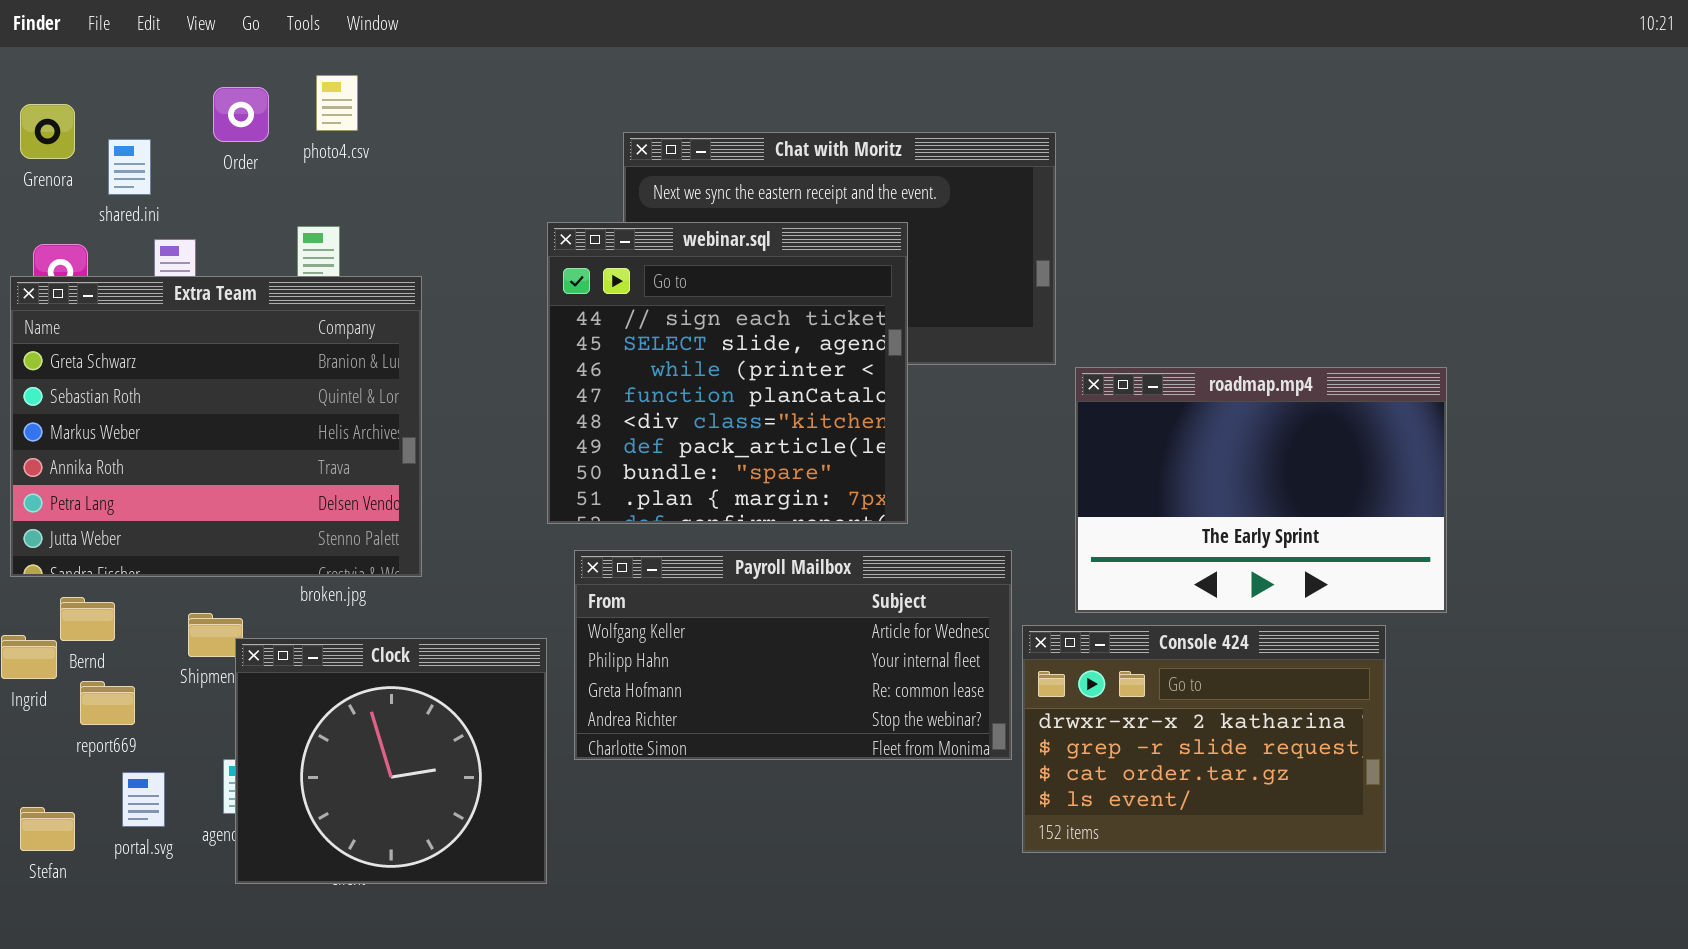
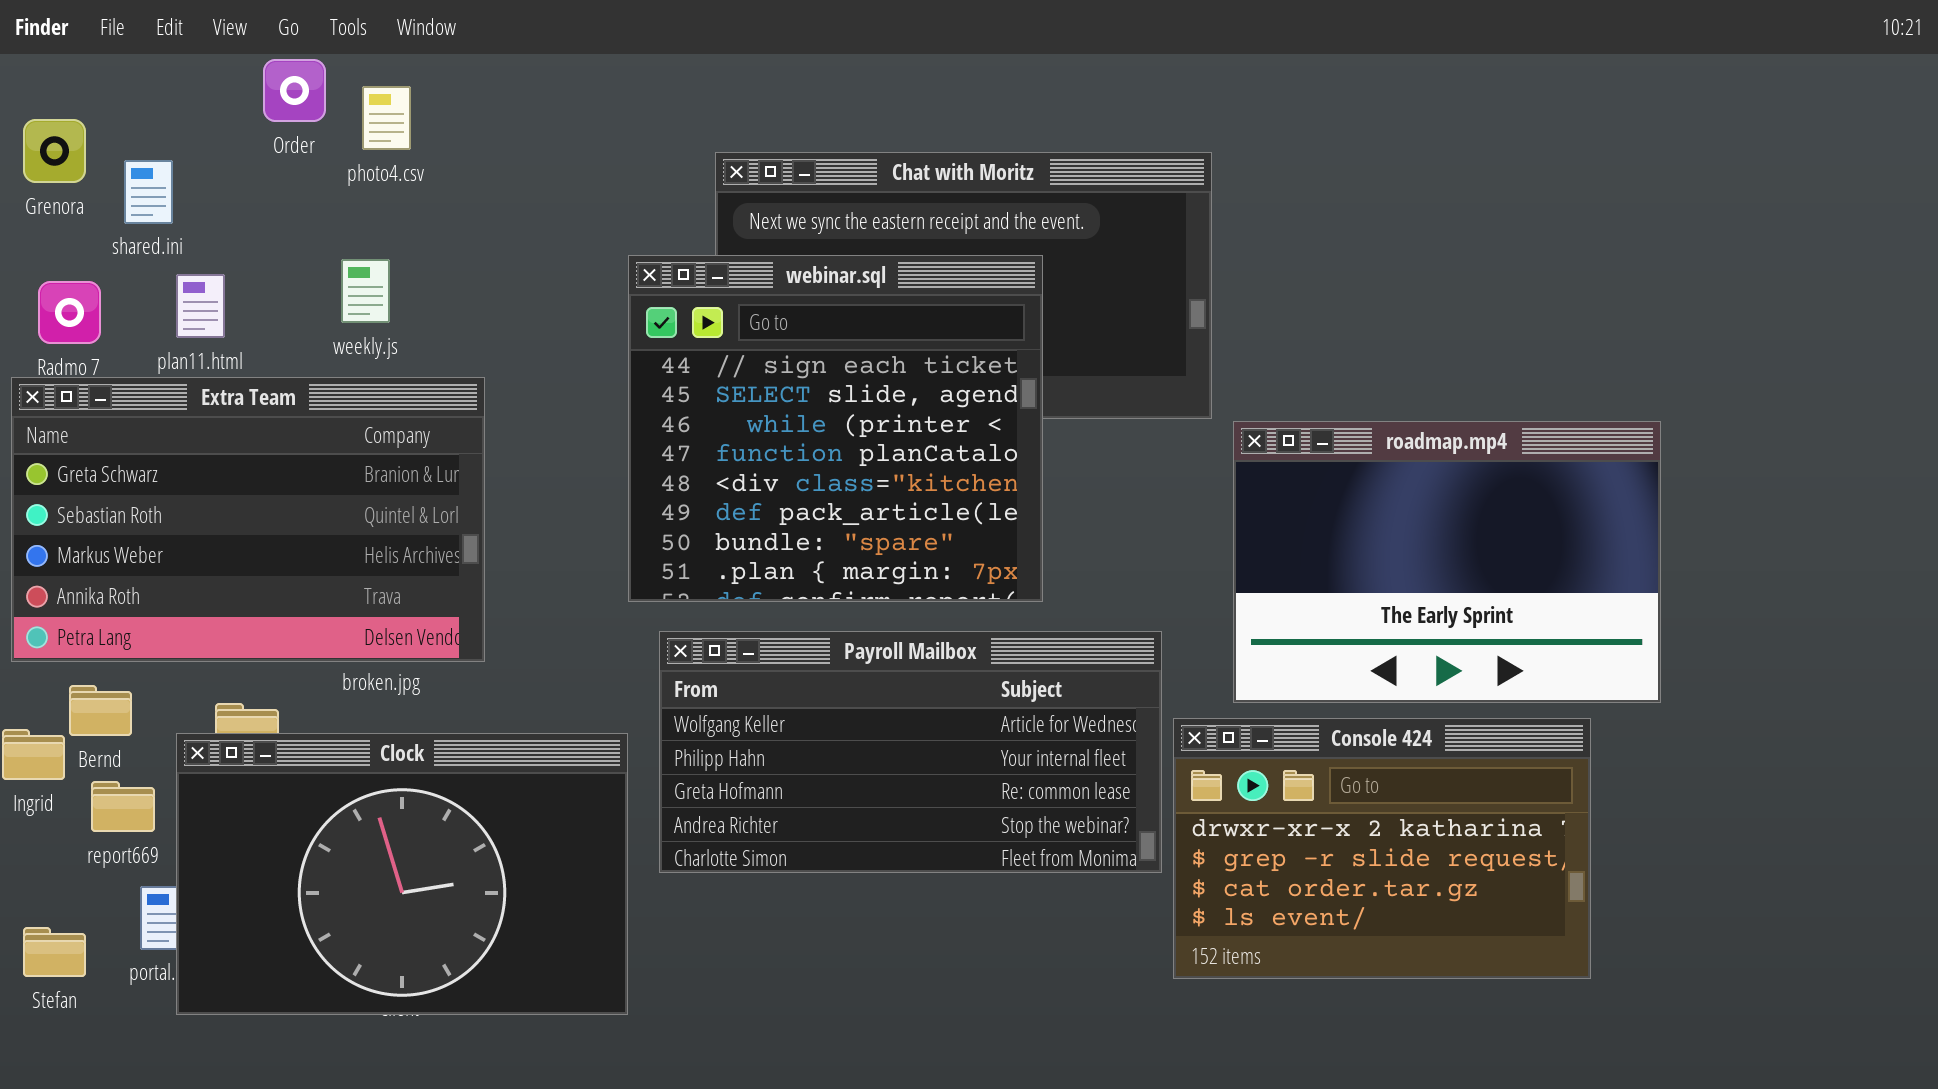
Order: [213,87,269,142] -> [263,59,326,122], moved
Extra Team: [10,276,422,577] -> [11,377,485,662], resized
Clock: [235,638,547,884] -> [176,733,628,1015], resized

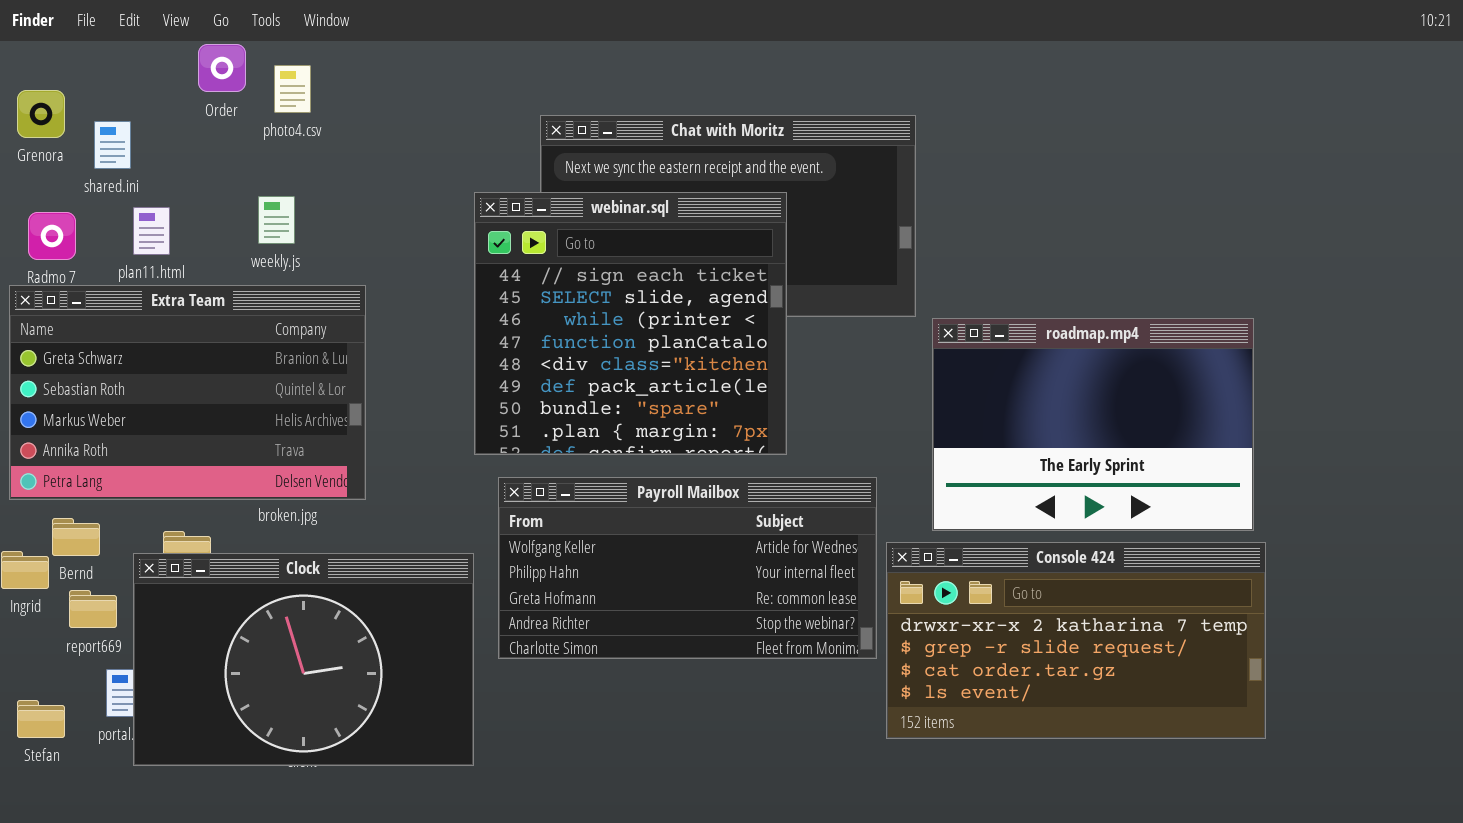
Console 424: [1173,718,1591,979] -> [886,542,1266,739], resized

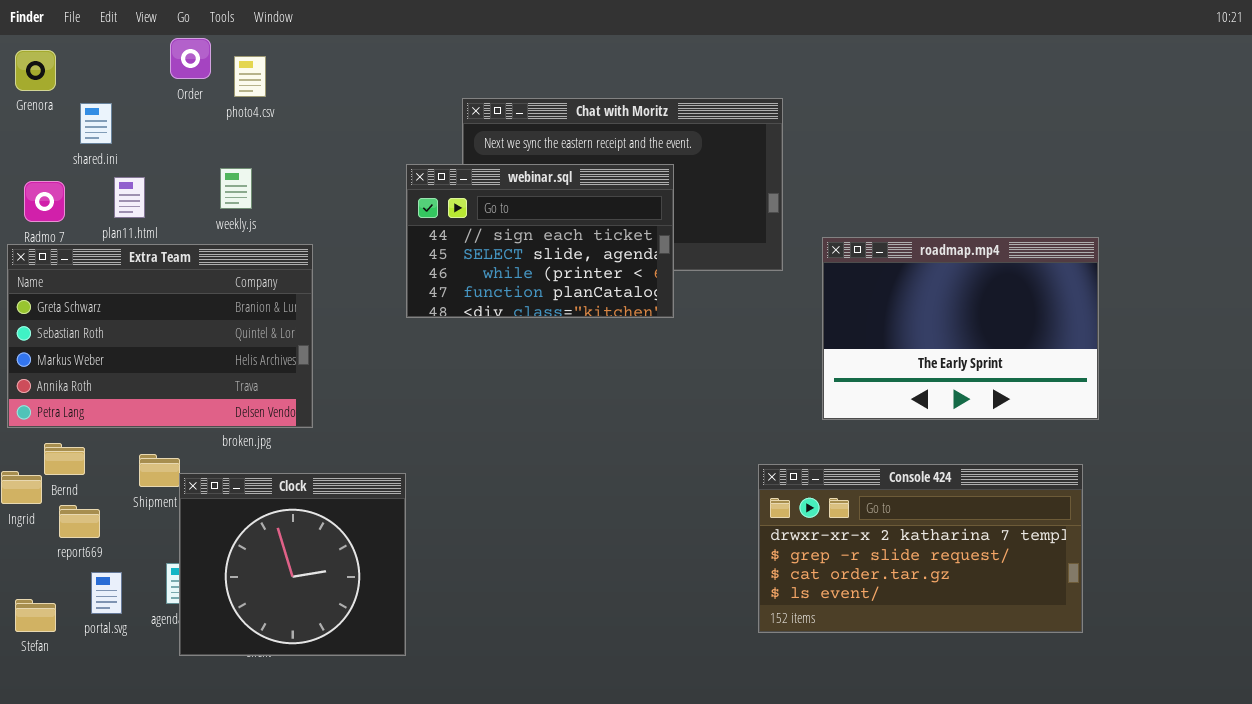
Grenora: [17,90,65,138] -> [15,50,56,91], moved
webinar.sql: [474,192,787,455] -> [406,164,674,318], resized
roadmap.mp4: [932,318,1254,531] -> [822,237,1099,420], moved
Payroll Mailbox: [498,477,877,659] -> none, closed
Clock: [133,553,474,766] -> [179,473,406,656], resized

